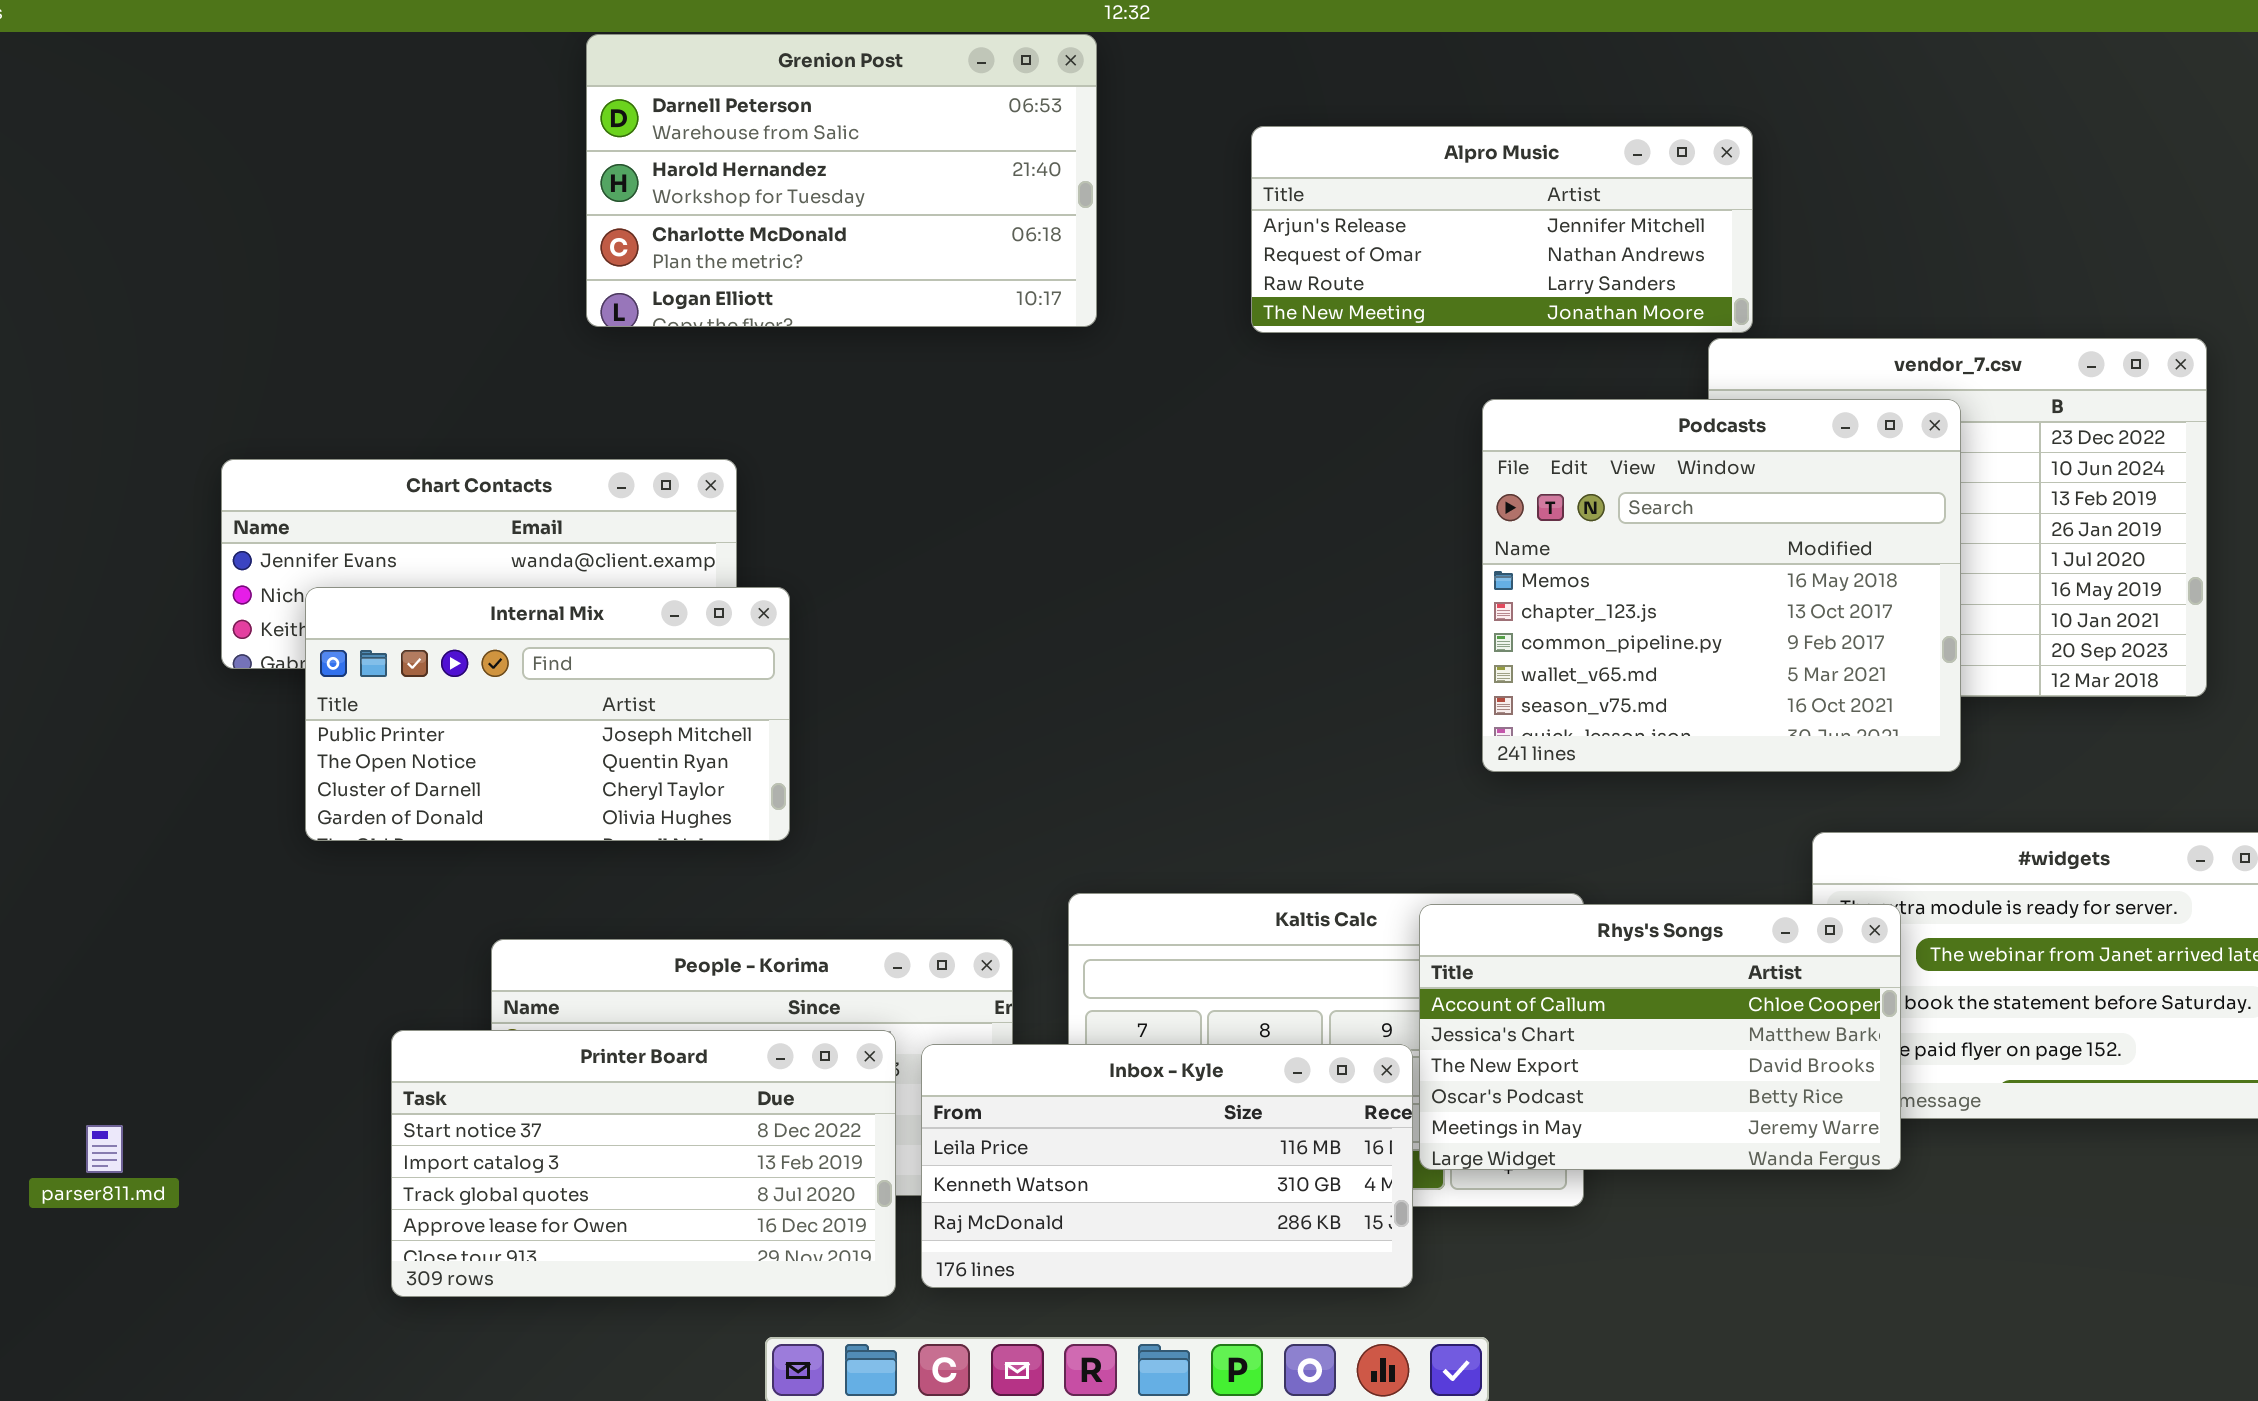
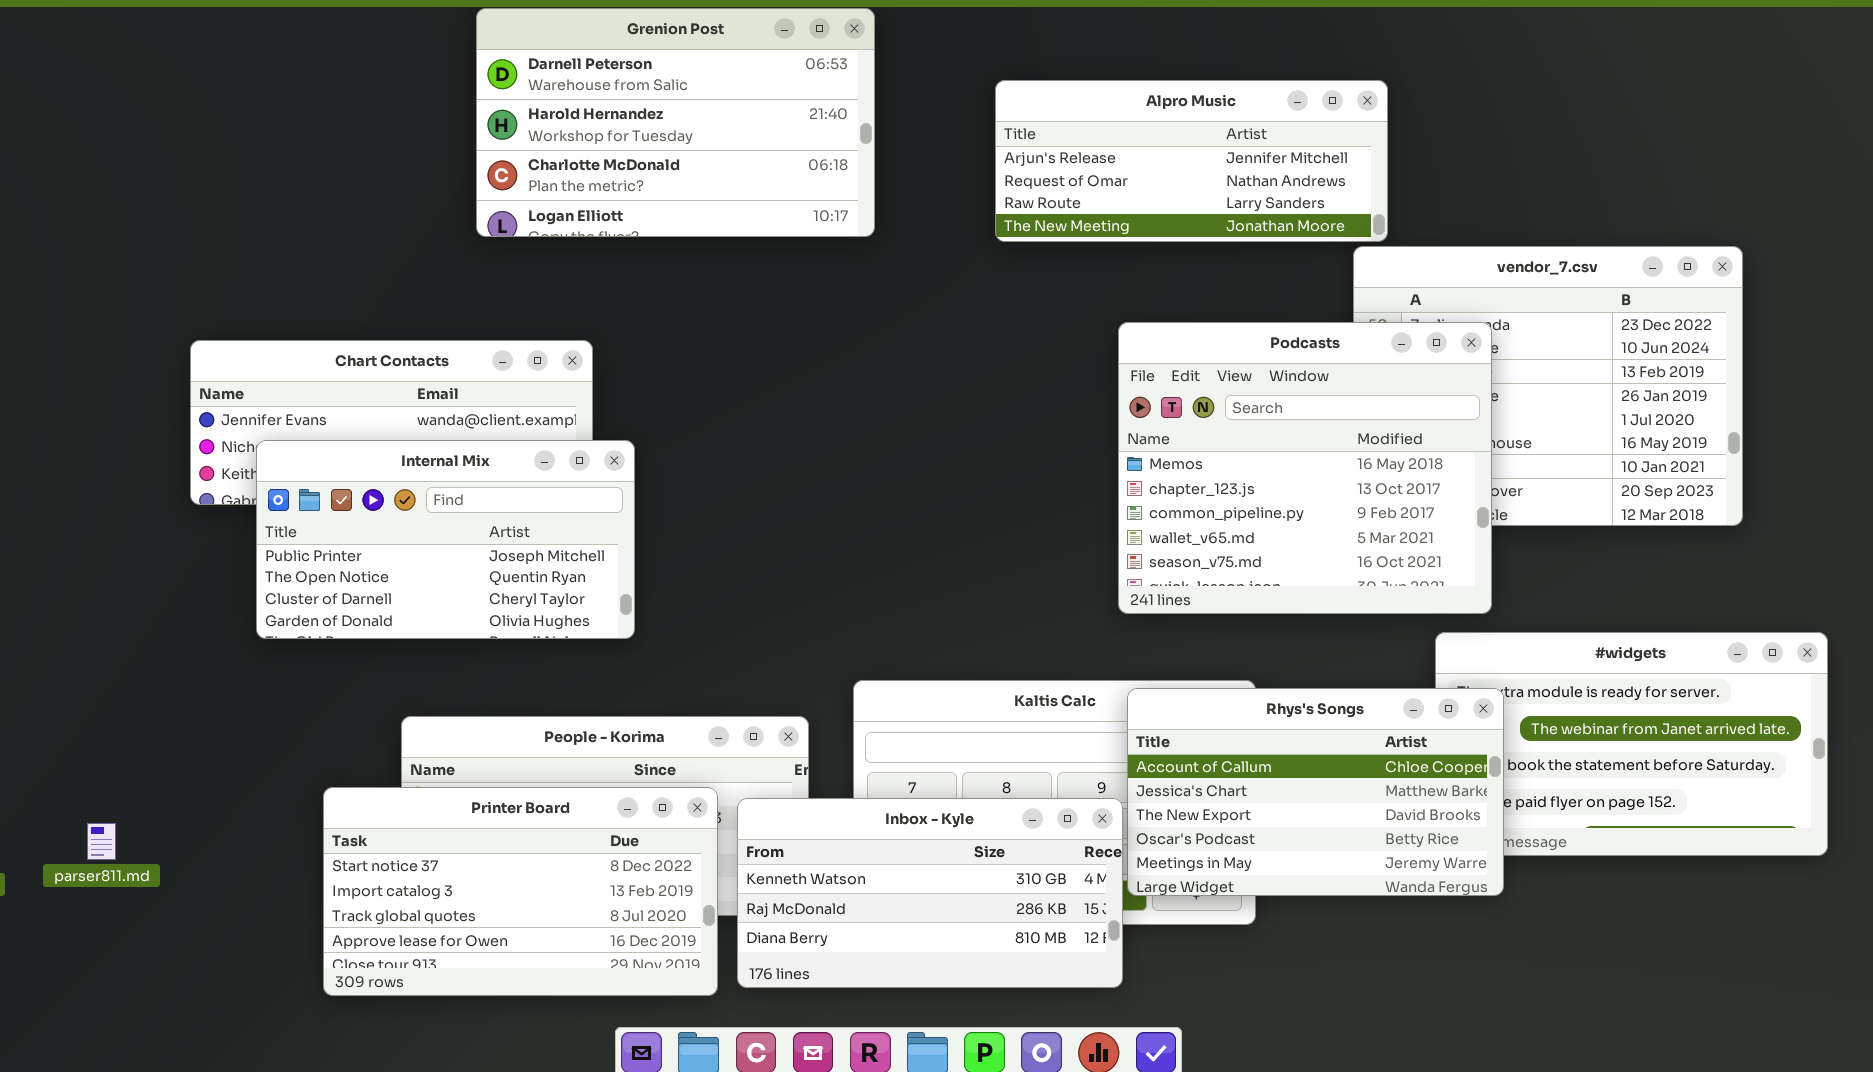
Podcasts: [1482,399,1961,772] -> [1118,322,1492,614], moved
Inbox - Kyle: [921,1044,1413,1288] -> [737,798,1123,988], scrolled down 1 row
parser811.md: [86,1125,123,1173] -> [87,823,116,860], moved

